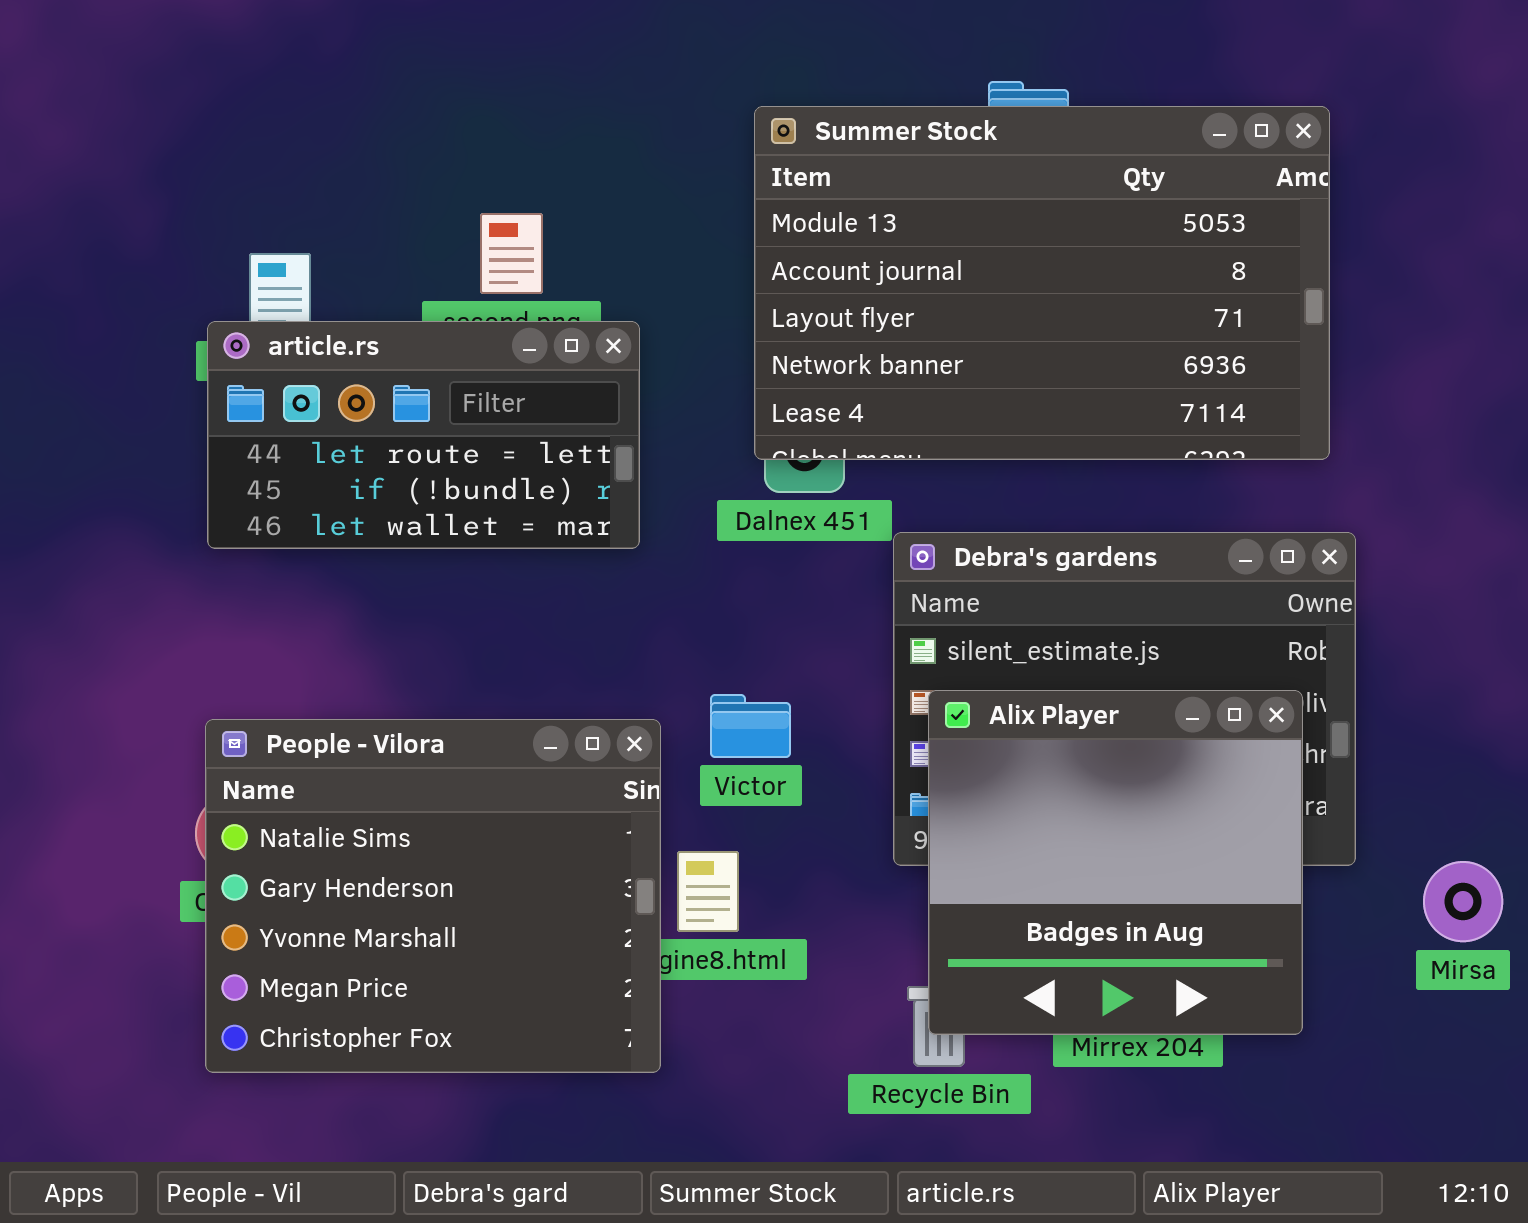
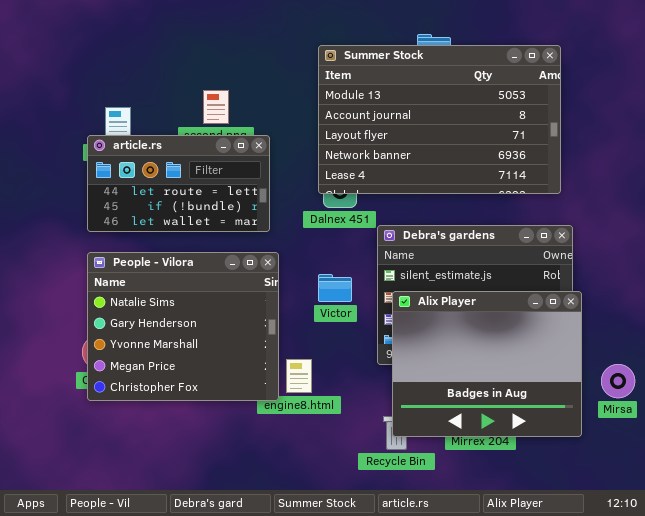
Alix Player: [928,690,1303,1035] -> [392,291,582,437], resized
Victor: [710,694,791,758] -> [318,274,352,302], moved
People - Vilora: [205,719,661,1073] -> [87,252,279,401], moved

